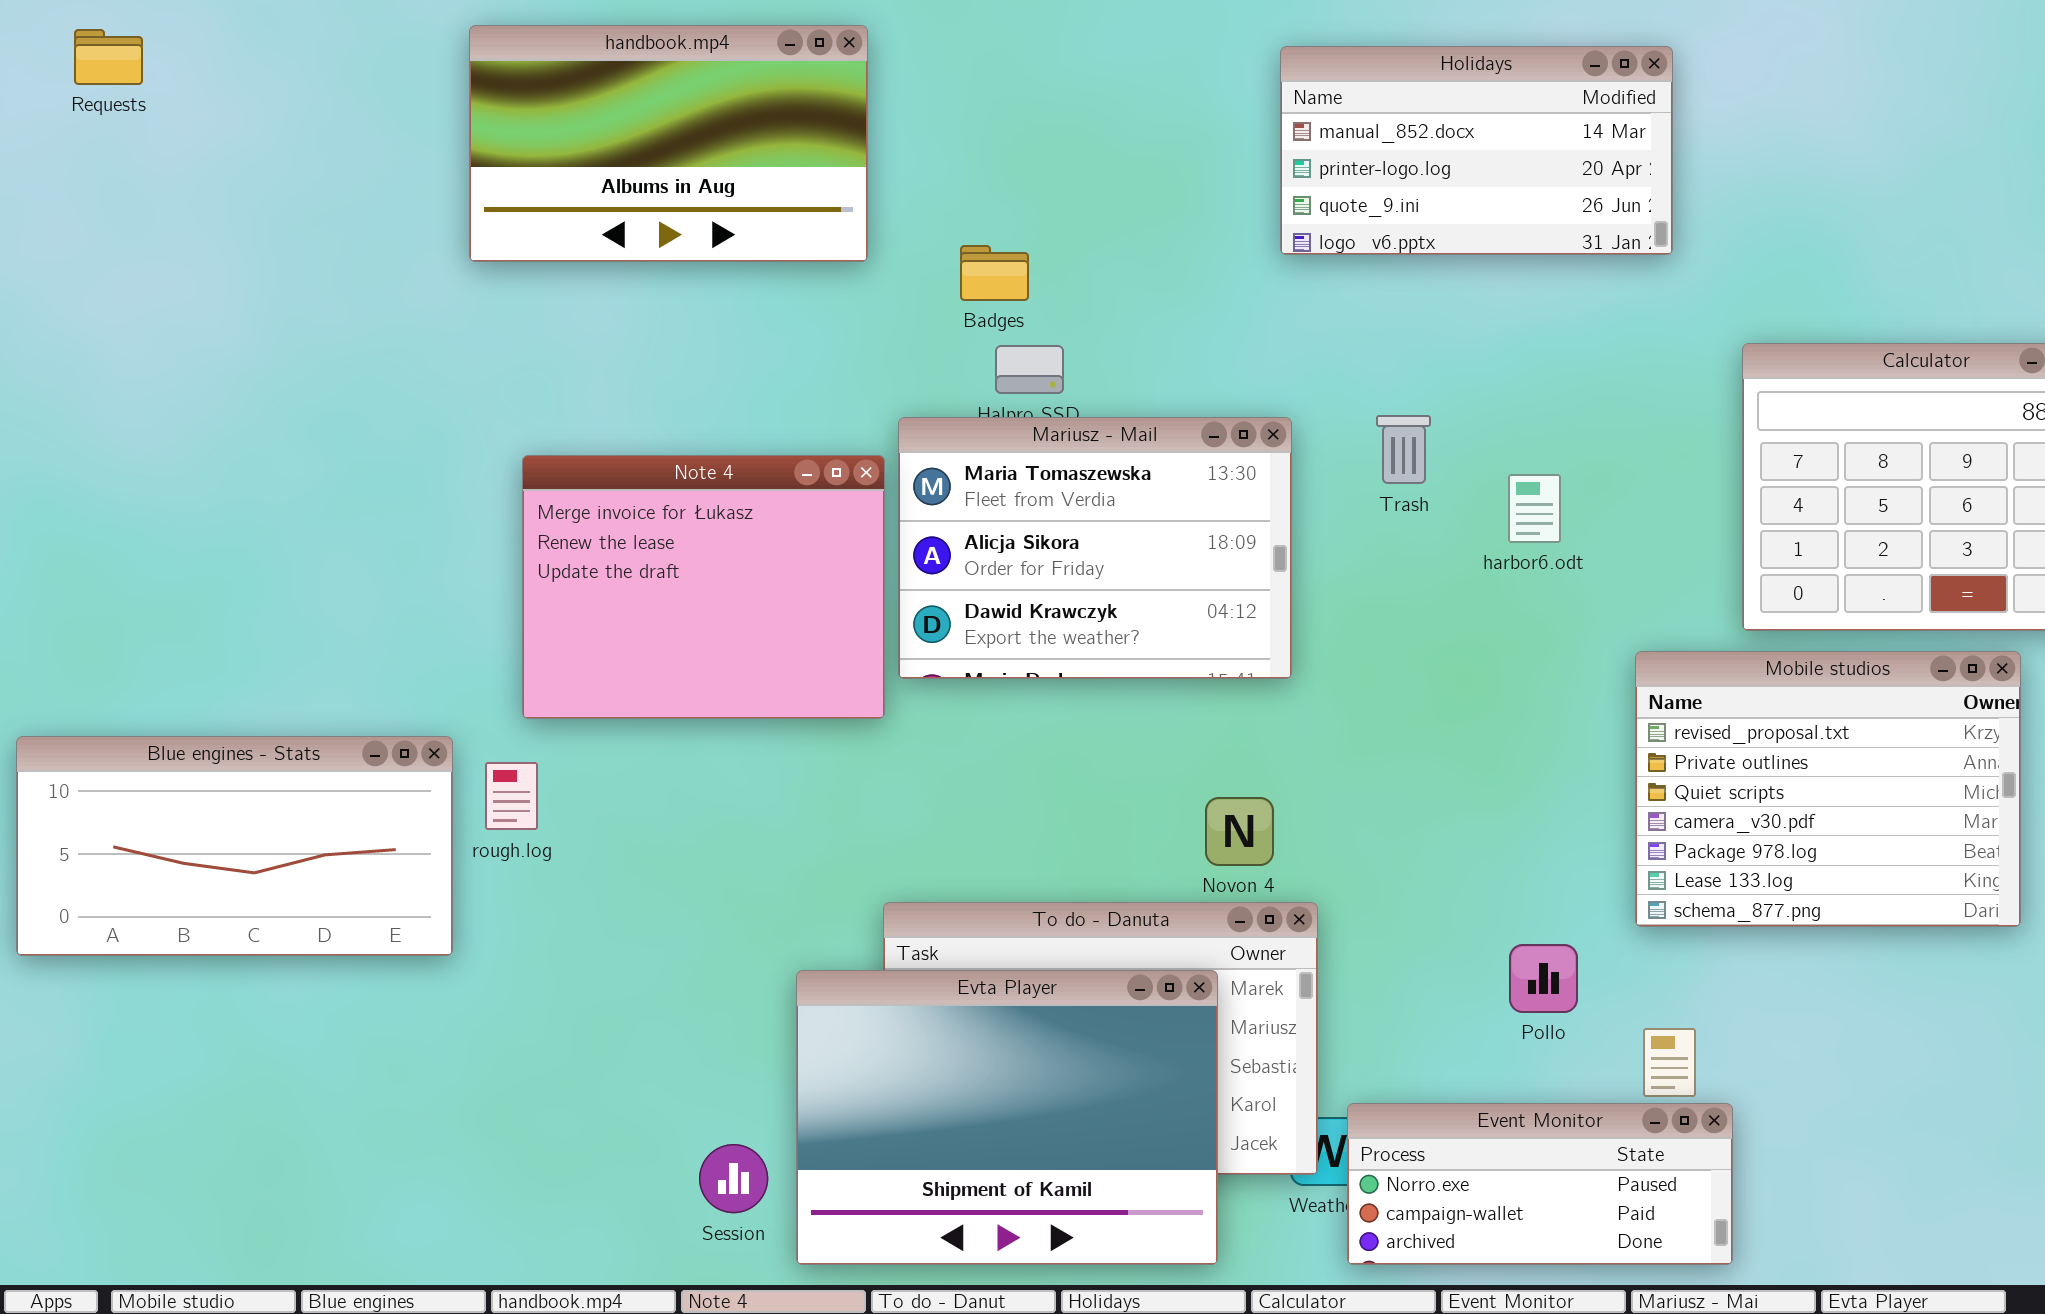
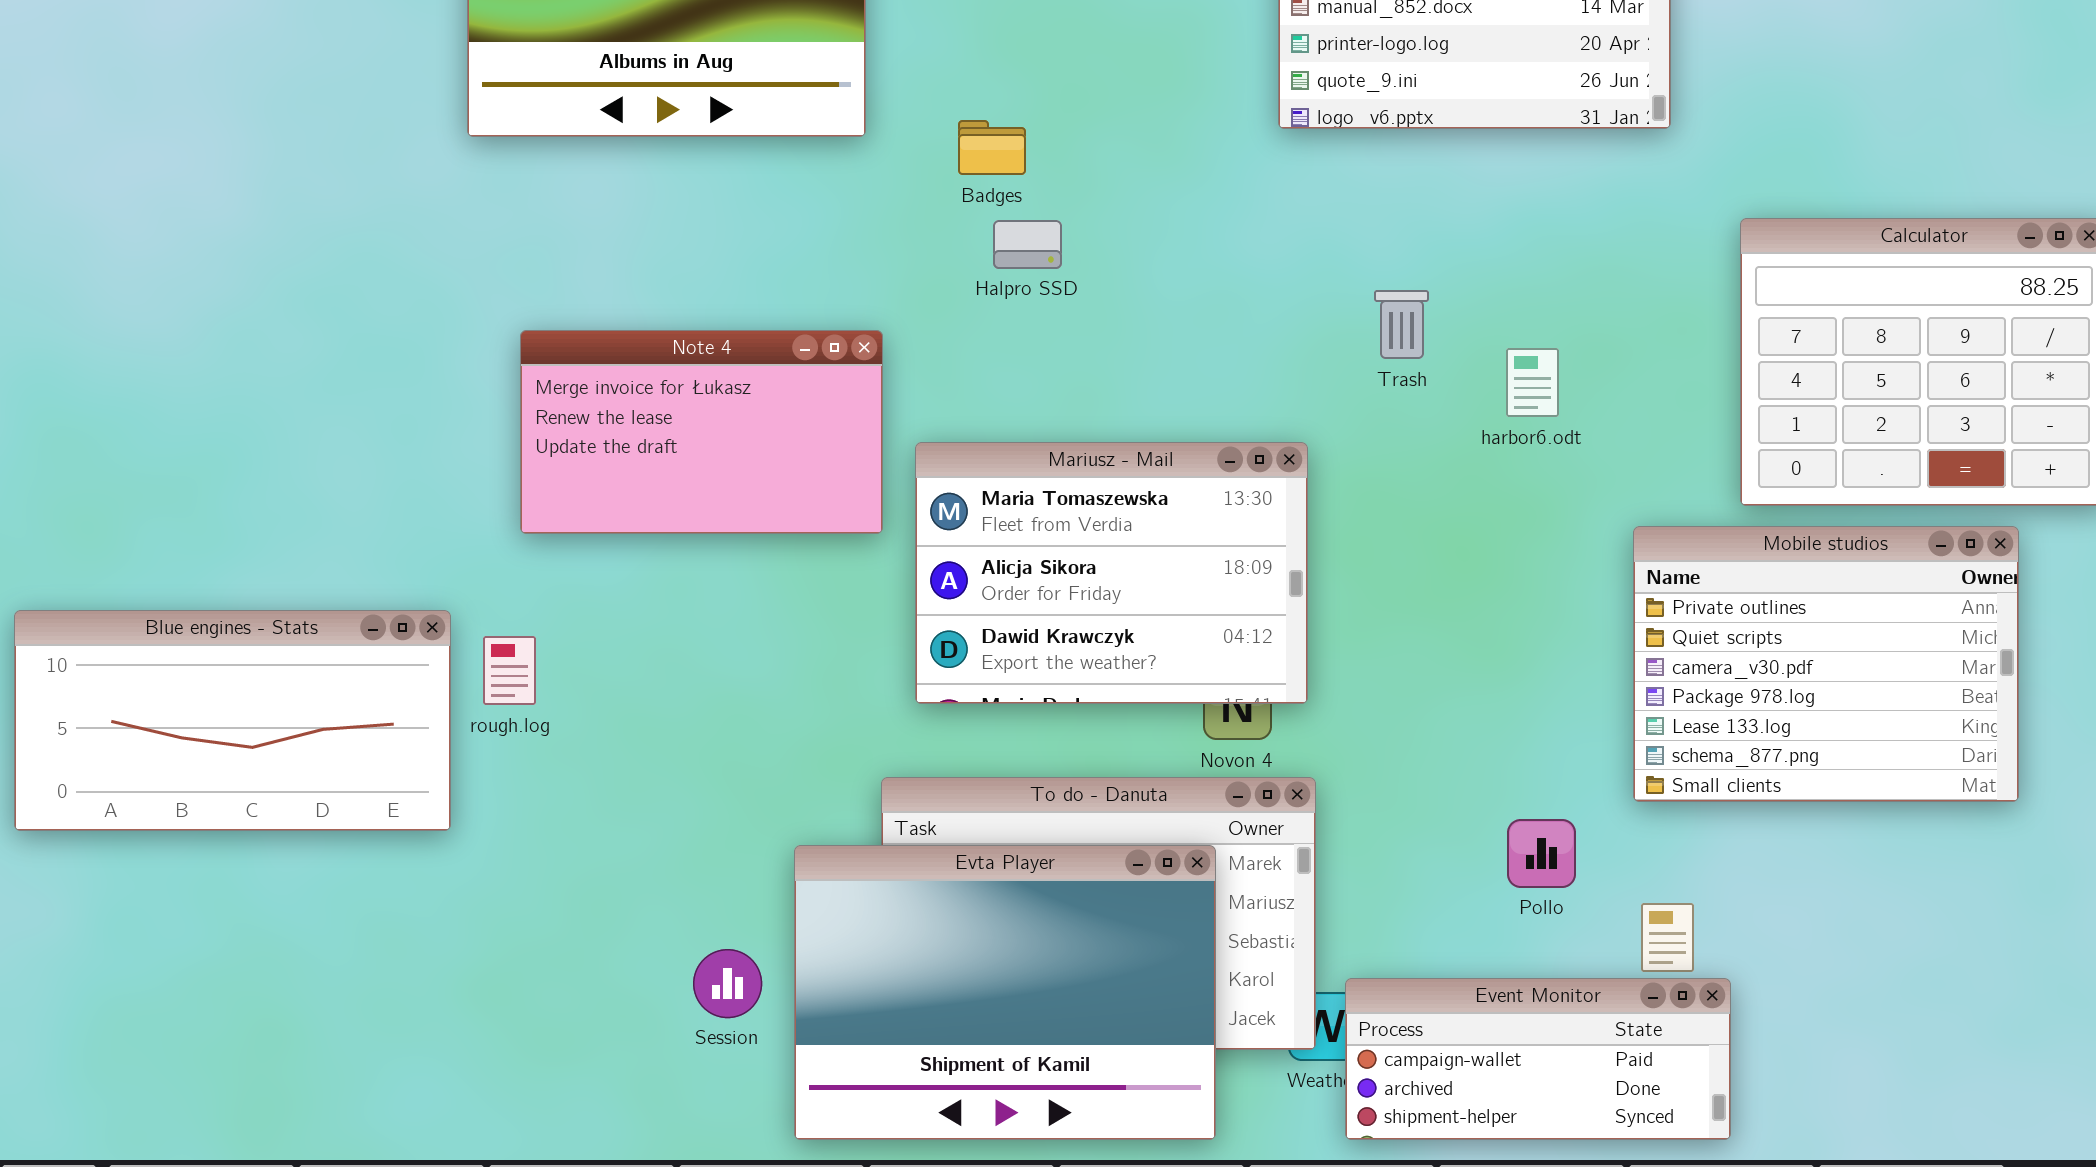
Mariusz - Mail: [898,417,1292,679] -> [915,442,1308,704], moved
Note 4: [522,455,885,719] -> [520,330,883,534], resized
Mobile studios: [1635,651,2021,927] -> [1633,526,2019,802], scrolled down 1 row
Event Monitor: [1347,1103,1733,1265] -> [1345,978,1731,1140], scrolled down 1 row
Session: [699,1144,768,1213] -> [693,949,762,1018], moved

